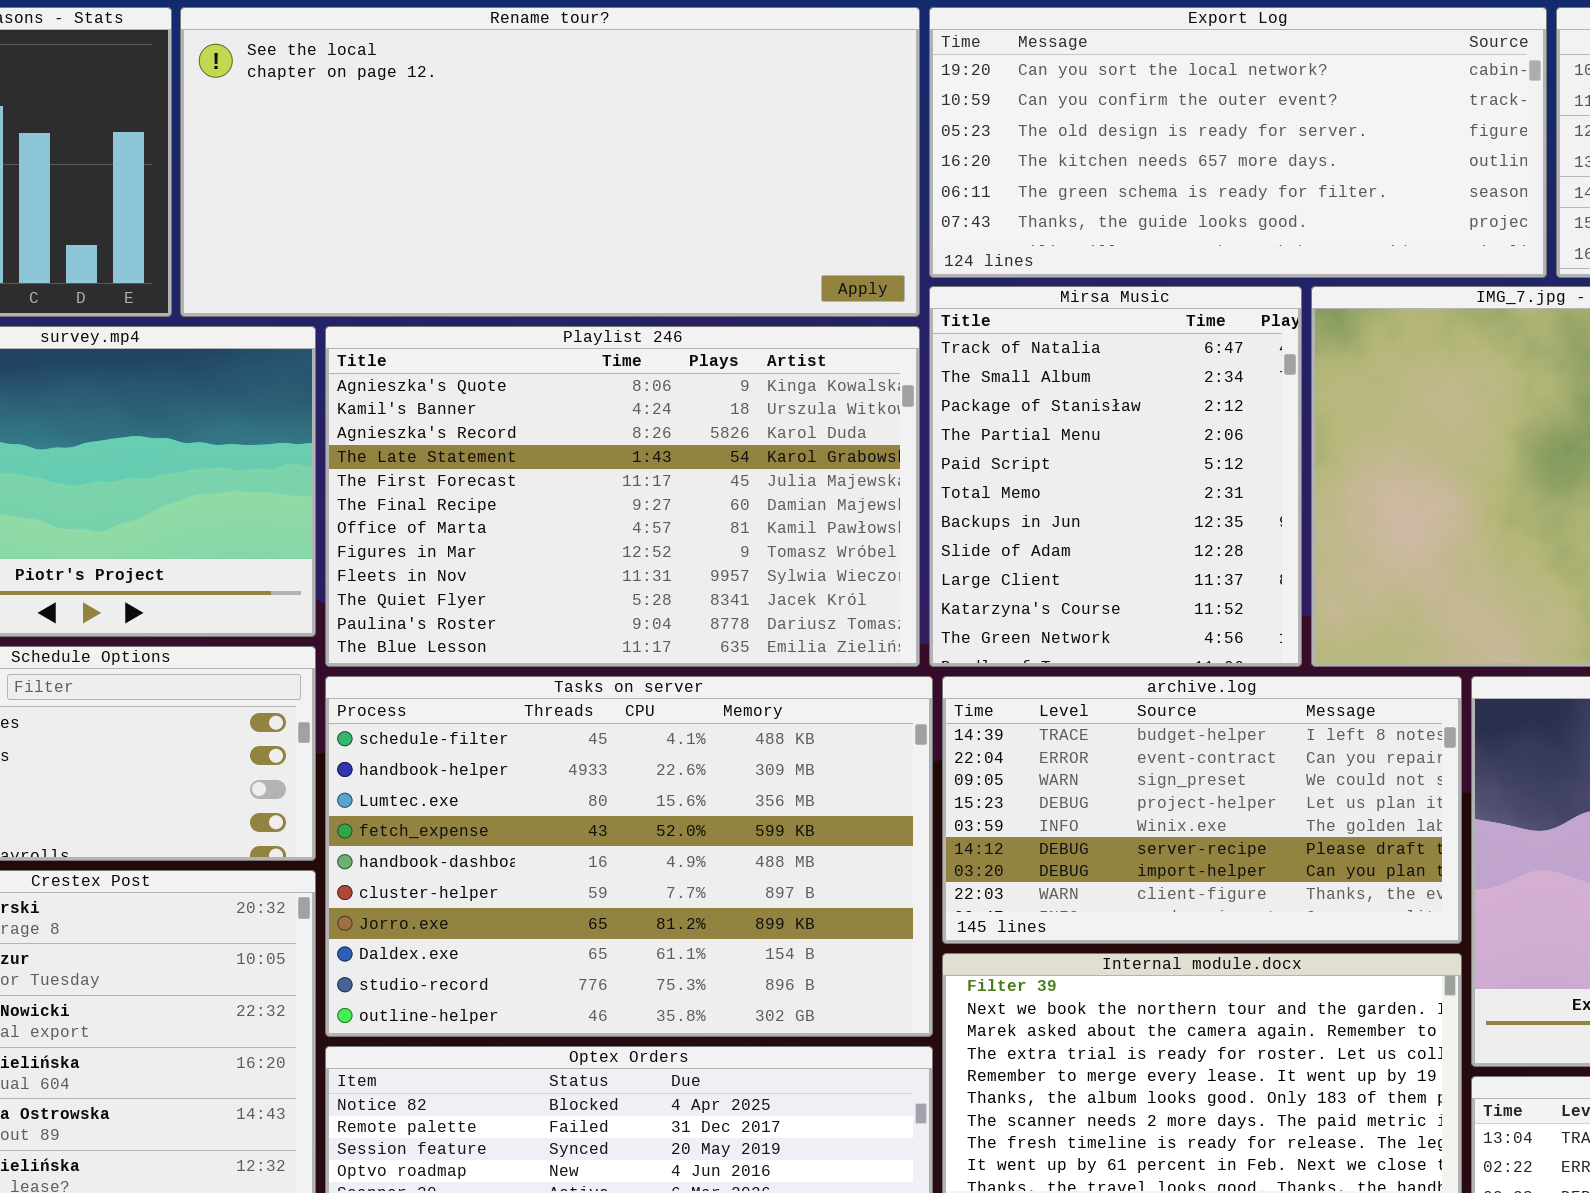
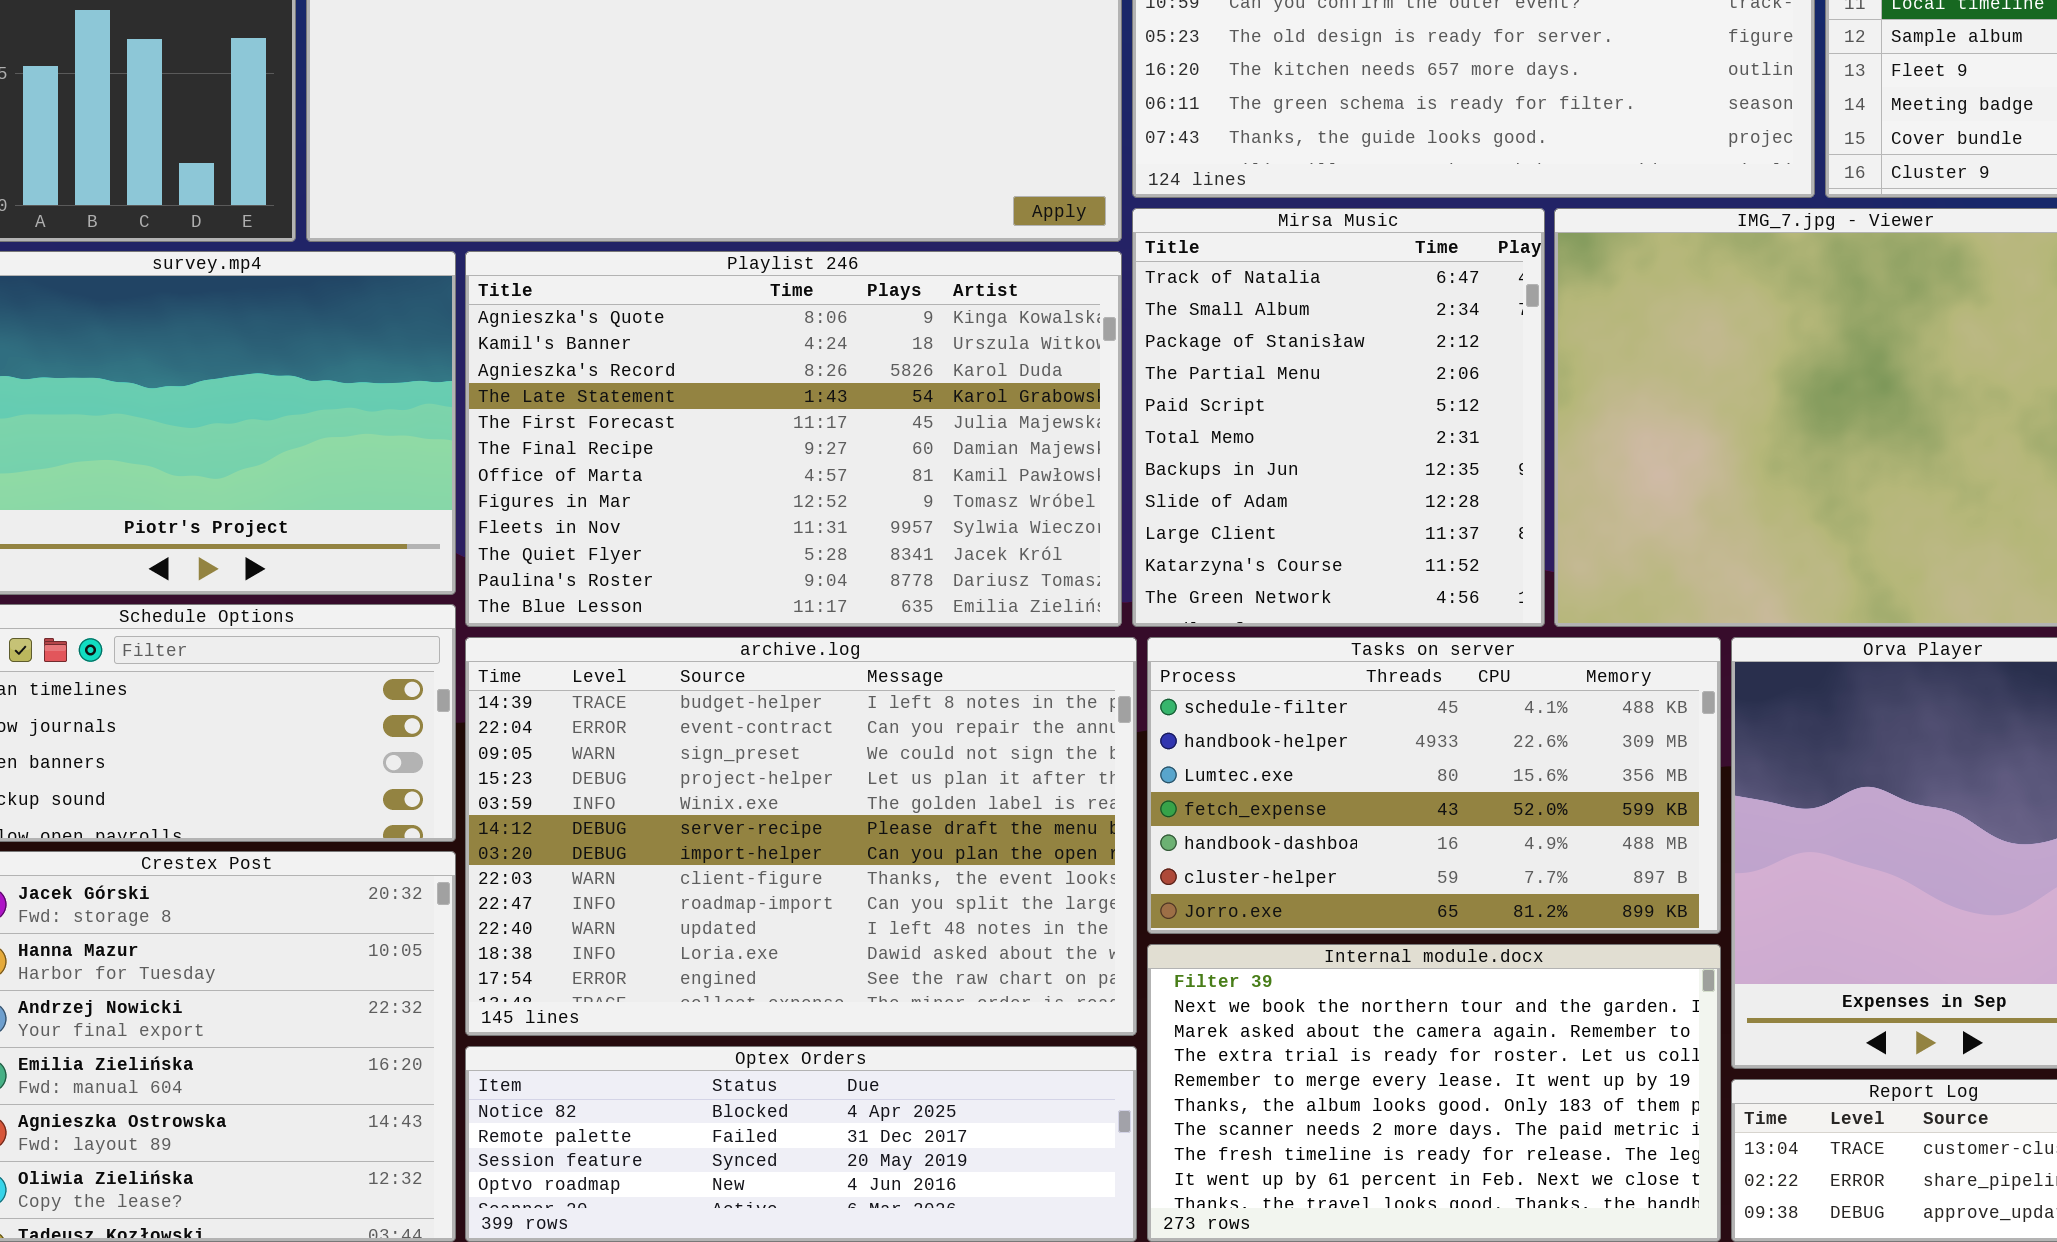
Tasks on server: [325,676,933,1037] -> [1147,637,1721,934], moved, resized
archive.log: [942,676,1462,944] -> [465,637,1137,1036], moved, resized

